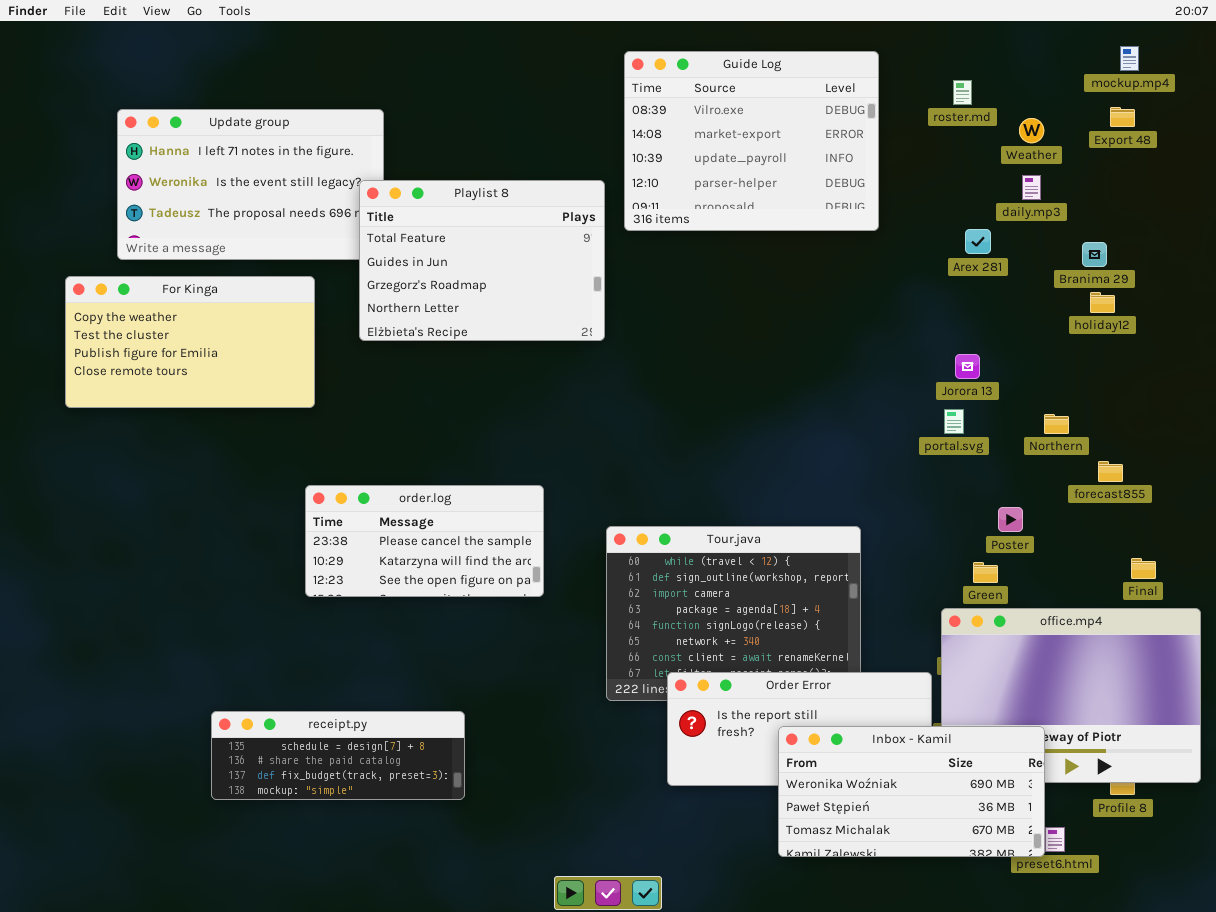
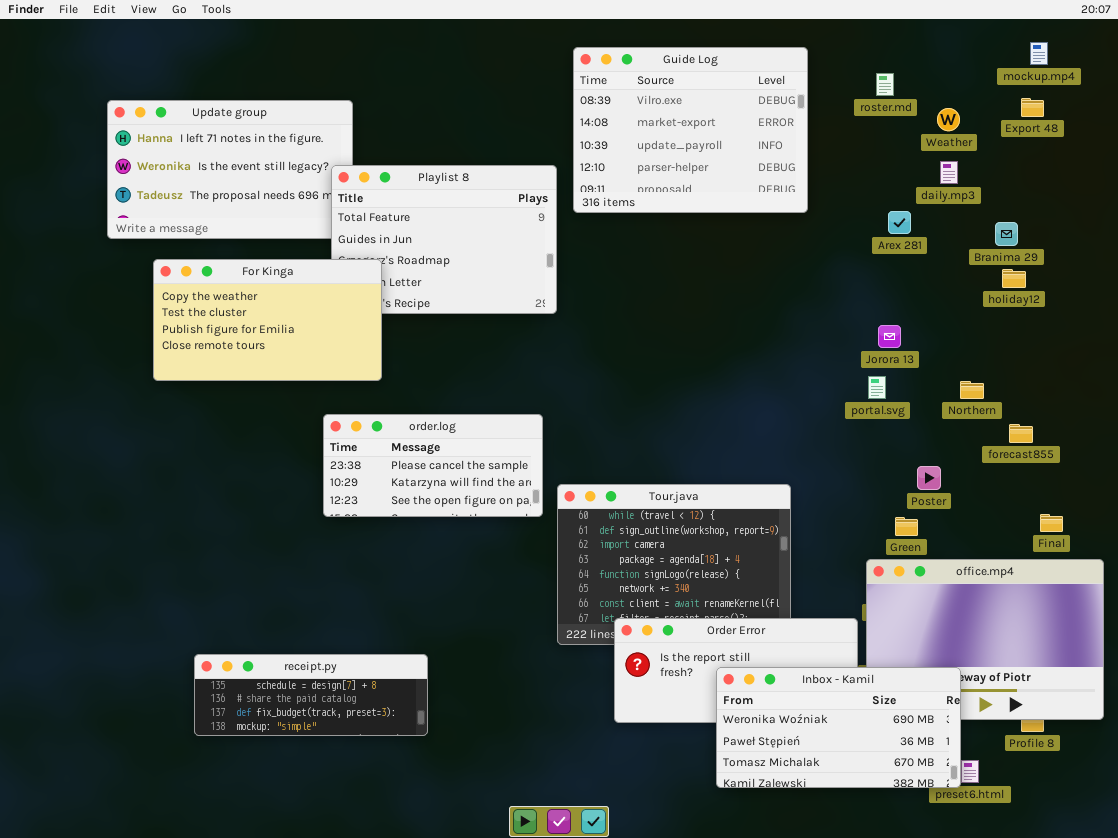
For Kinga: [65,276,315,408] -> [153,259,382,381], moved
order.log: [305,485,544,597] -> [323,414,543,517], moved

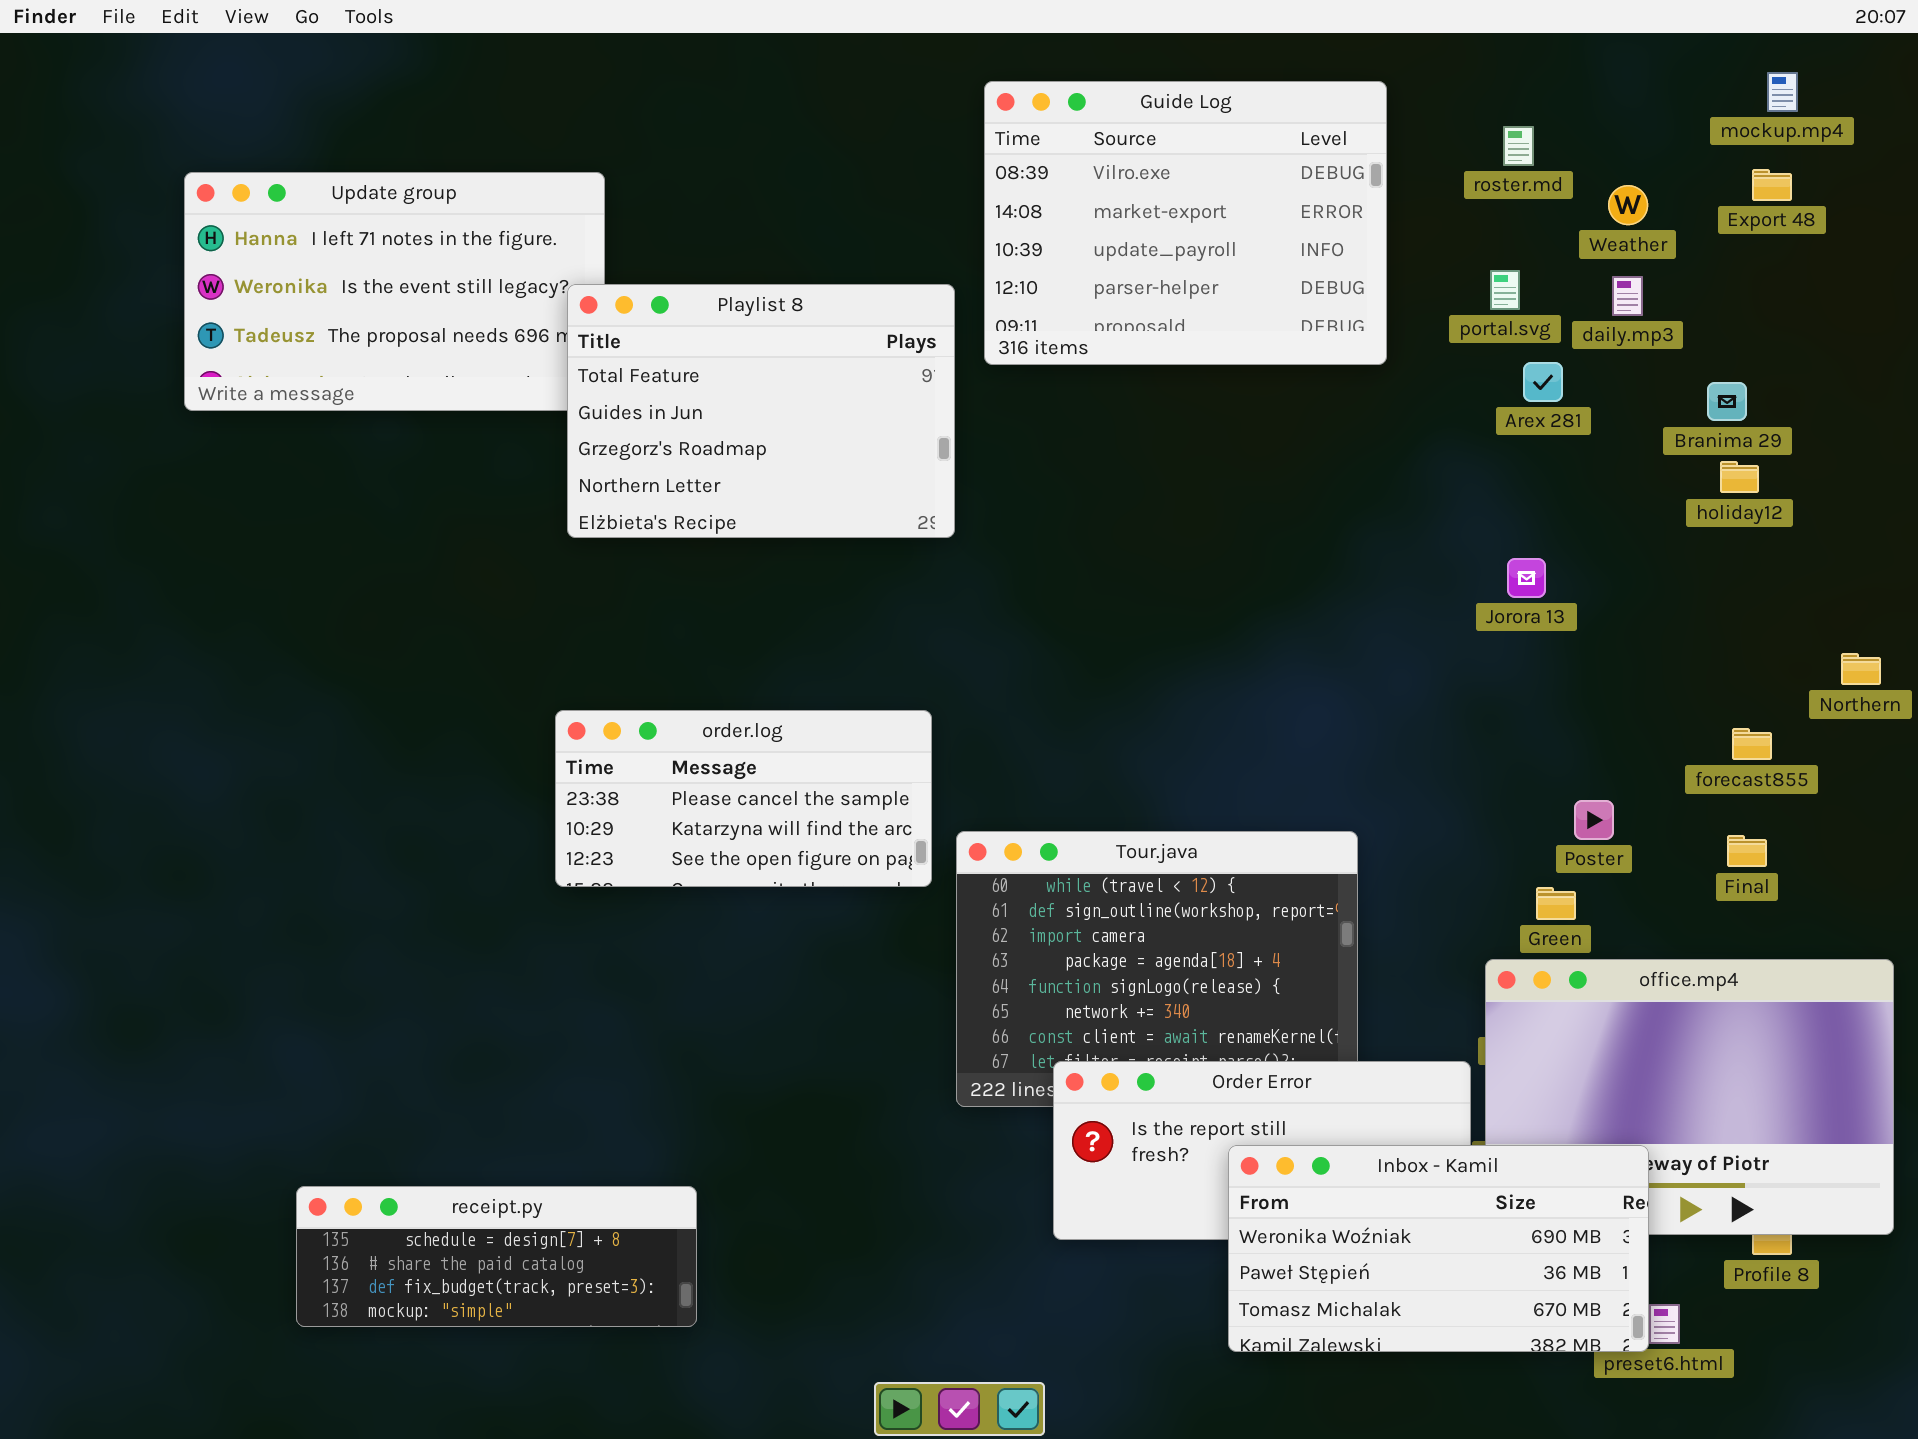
For Kinga: [153,259,382,381] -> none, closed
portal.svg: [868,376,886,399] -> [1490,270,1520,310], moved
Northern: [960,381,984,399] -> [1841,653,1881,685], moved
Final: [1040,514,1063,532] -> [1727,835,1767,867], moved
receipt.py: [194,654,428,736] -> [296,1186,697,1327], moved

